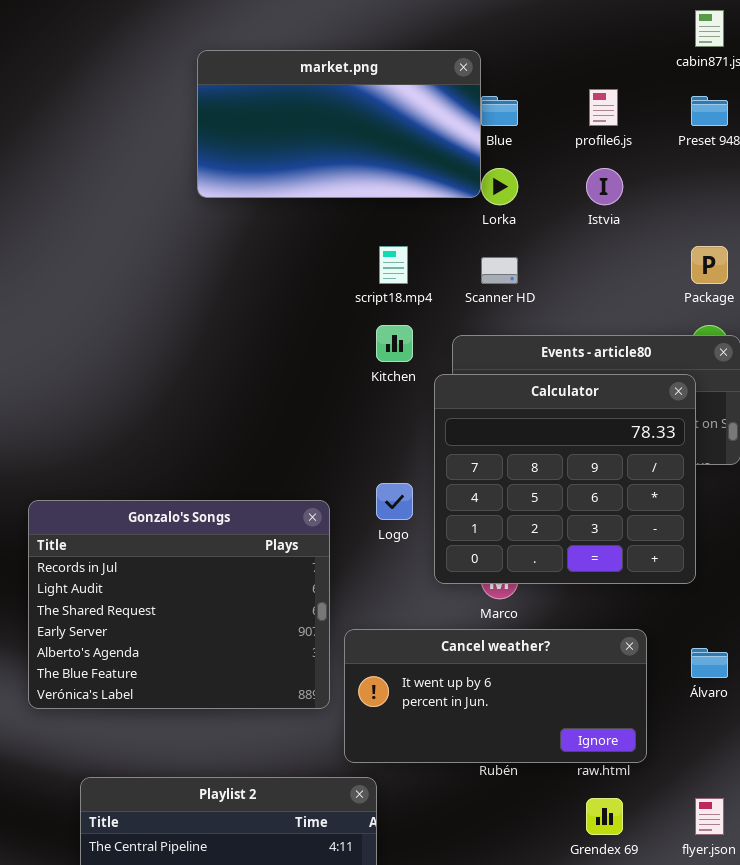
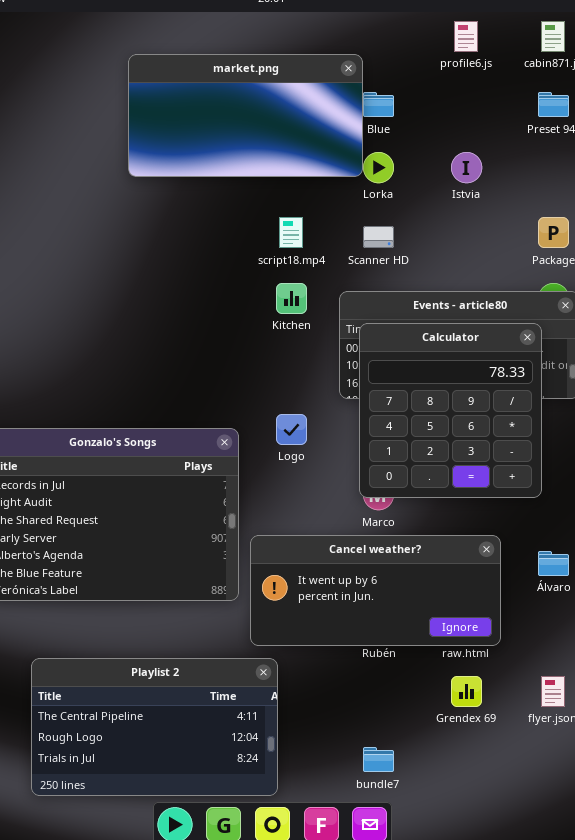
profile6.js: [589,89,618,126] -> [454,21,478,52], moved
Calculator: [434,374,696,584] -> [359,323,542,498], resized

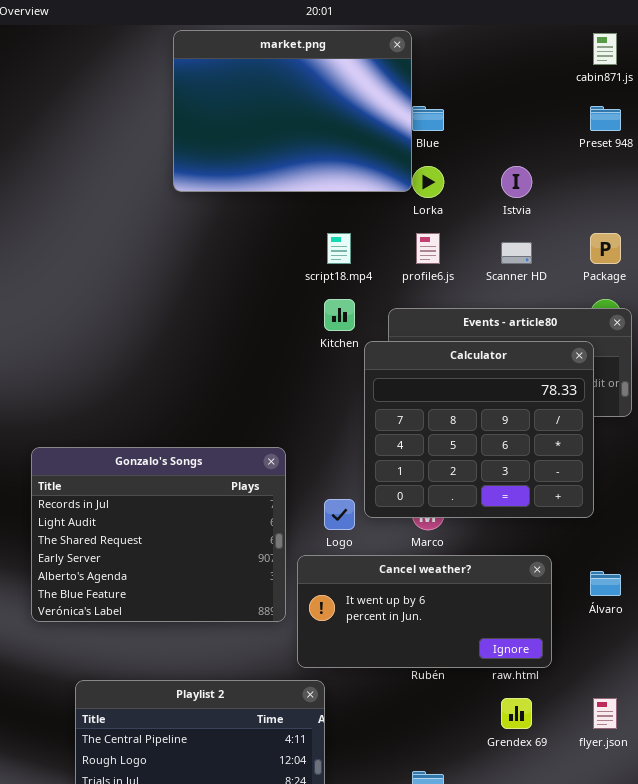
profile6.js: [454,21,478,52] -> [416,233,440,264], moved
market.png: [128,54,363,177] -> [173,30,412,192], resized
Scanner HD: [363,226,394,248] -> [501,242,532,264], moved
Calculator: [359,323,542,498] -> [364,341,594,518], resized
Logo: [276,414,307,445] -> [324,499,355,530], moved

